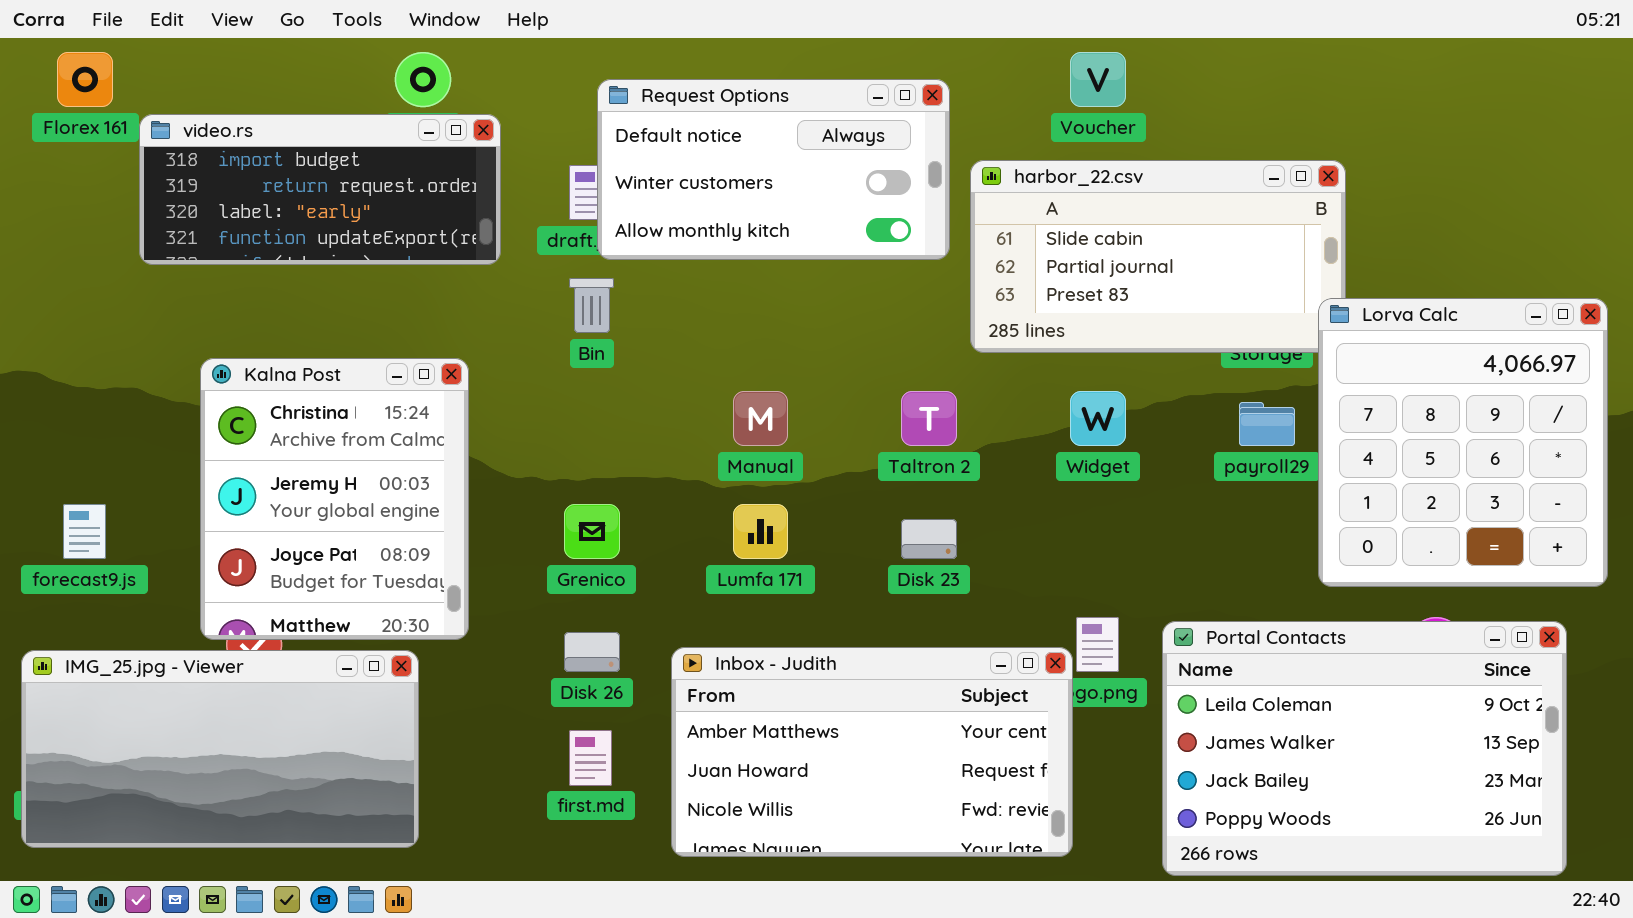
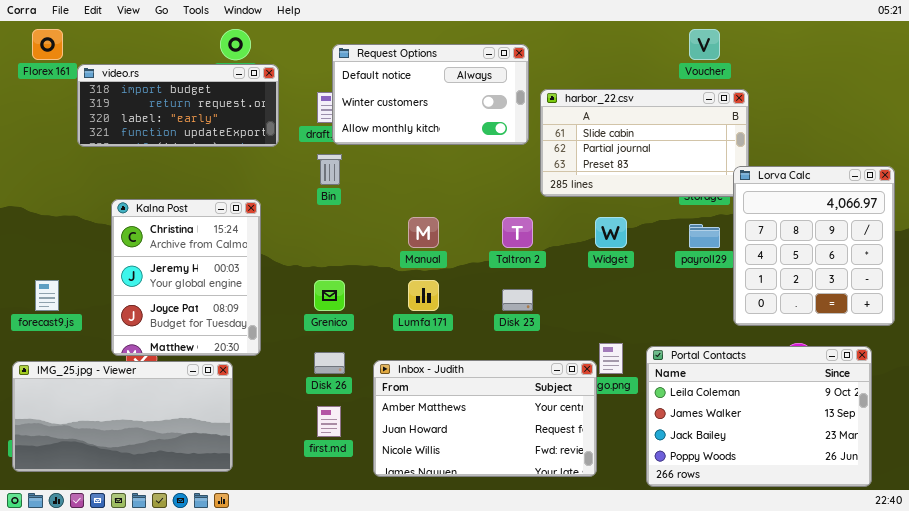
Voucher: [1070,52,1126,107] -> [689,29,720,60], moved

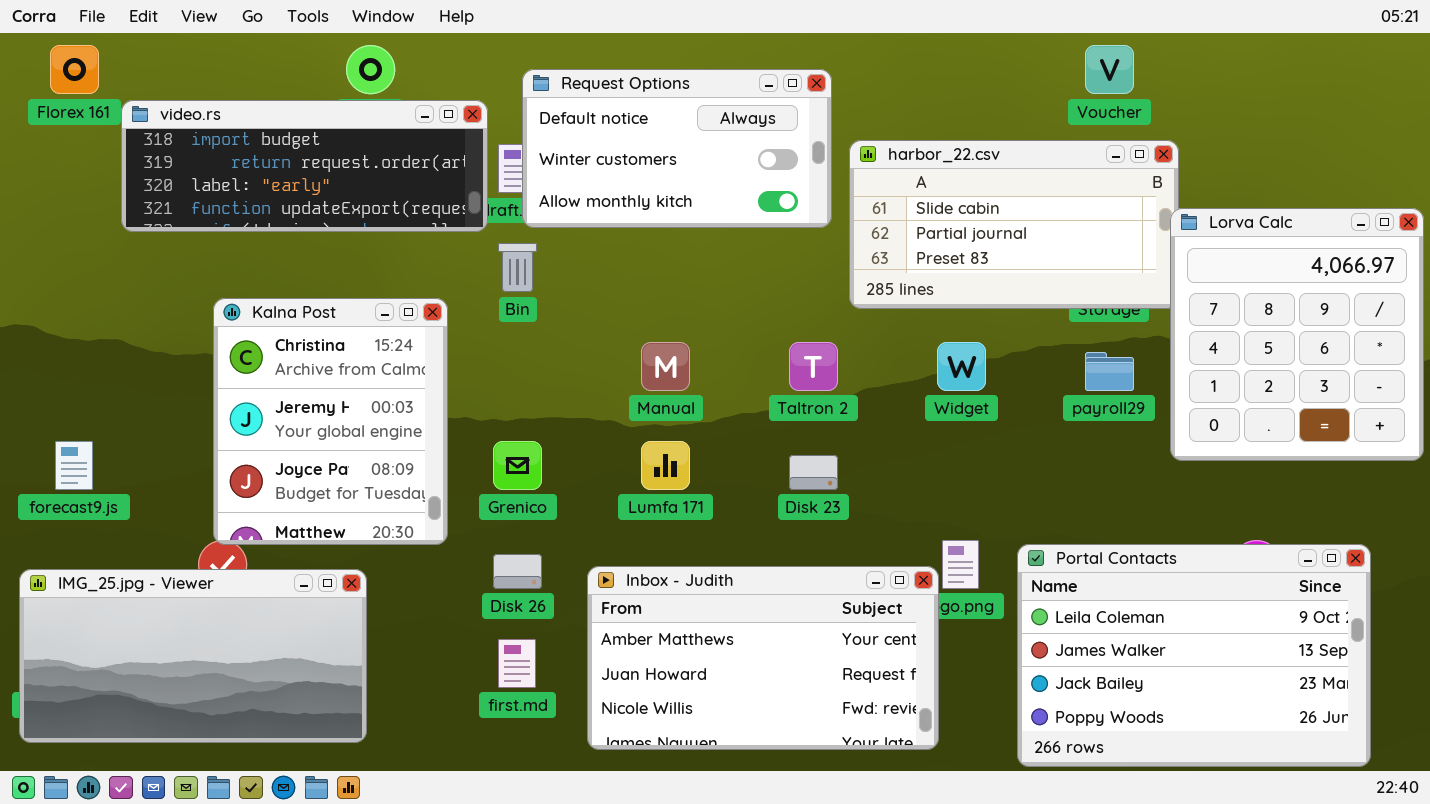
video.rs: [77,64,279,147] -> [121,100,488,232], resized
Lorva Calc: [733,166,895,326] -> [1170,208,1424,461], moved
Kalna Post: [111,199,261,356] -> [213,298,448,545], moved

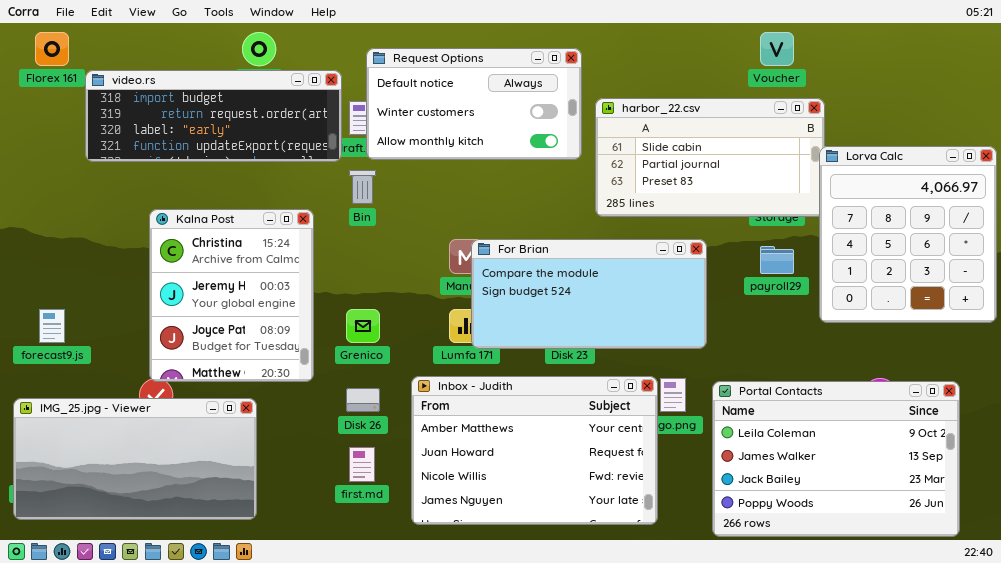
For Brian: none -> [471,239,707,349], opened
Inbox - Judith: [587,566,939,750] -> [411,376,658,525], resized

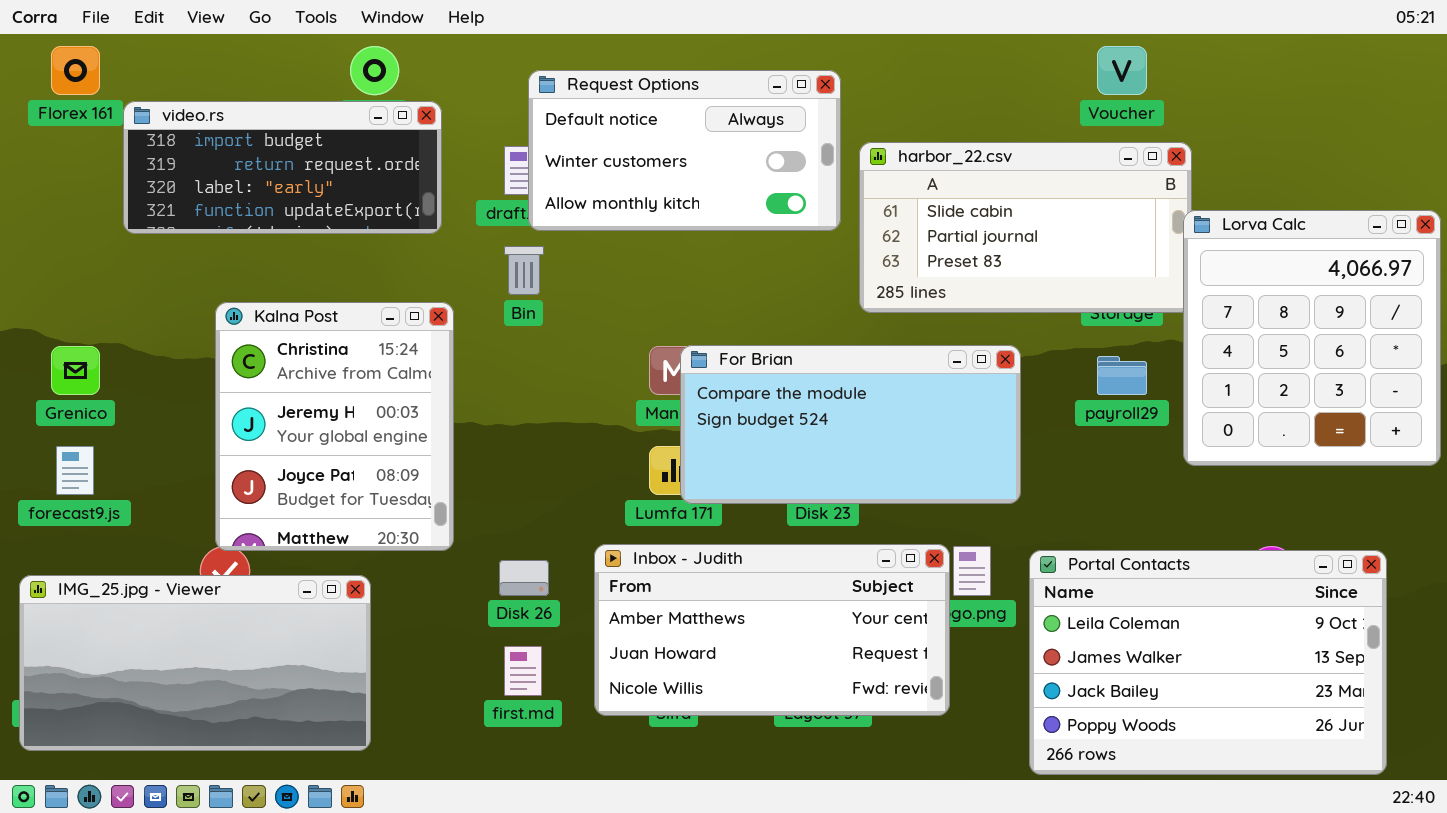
video.rs: [85,70,342,162] -> [123,101,442,234], resized
Grenico: [346,309,380,343] -> [51,346,100,395], moved
Inbox - Judith: [411,376,658,525] -> [594,544,950,716], resized

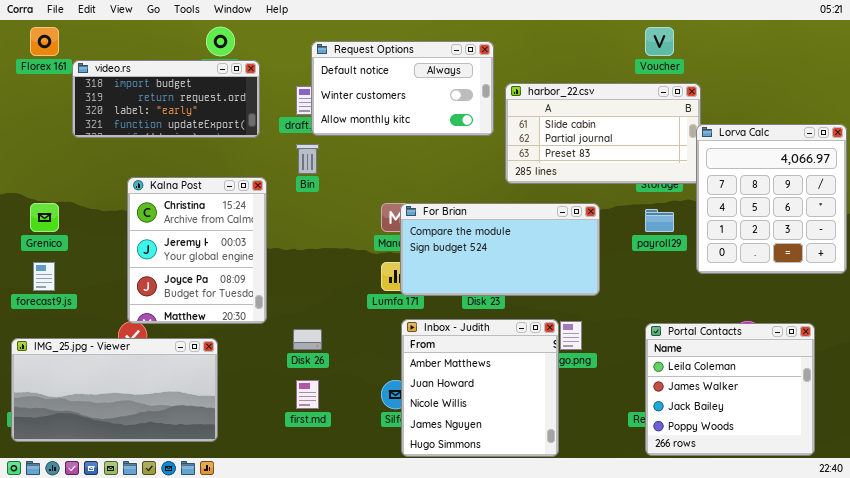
Inbox - Judith: [594,544,950,716] -> [401,319,559,457], resized
Portal Contacts: [1029,550,1387,775] -> [645,323,815,456], resized

